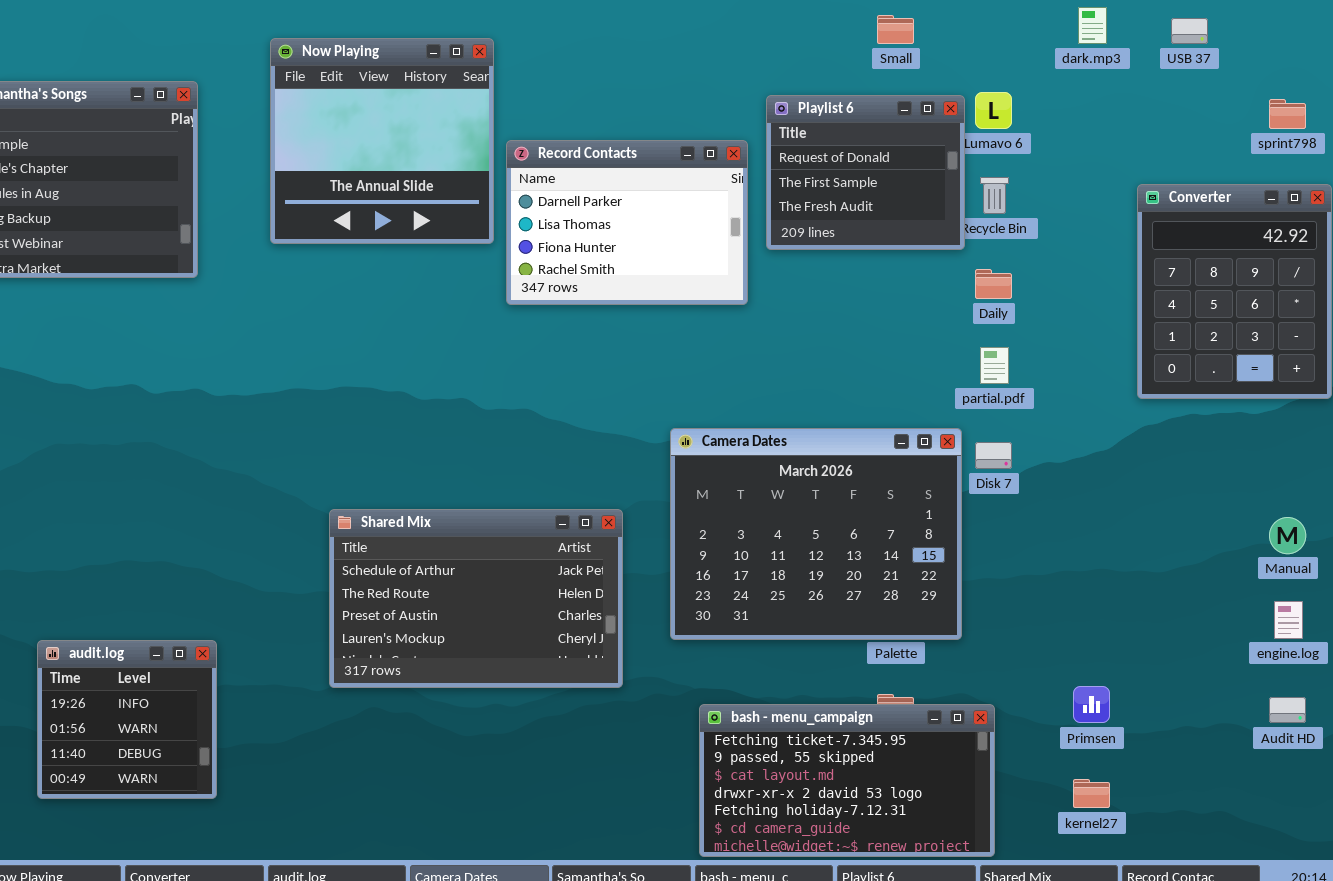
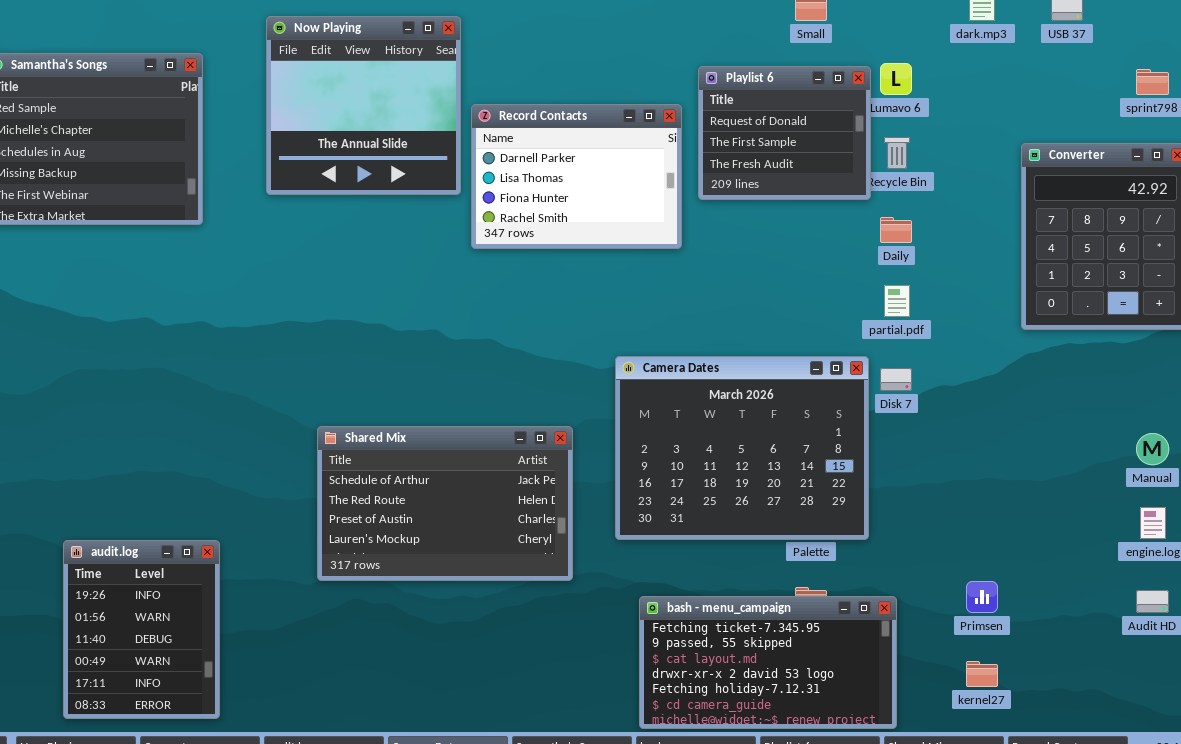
audit.log: [37,640,217,799] -> [63,540,220,719], resized

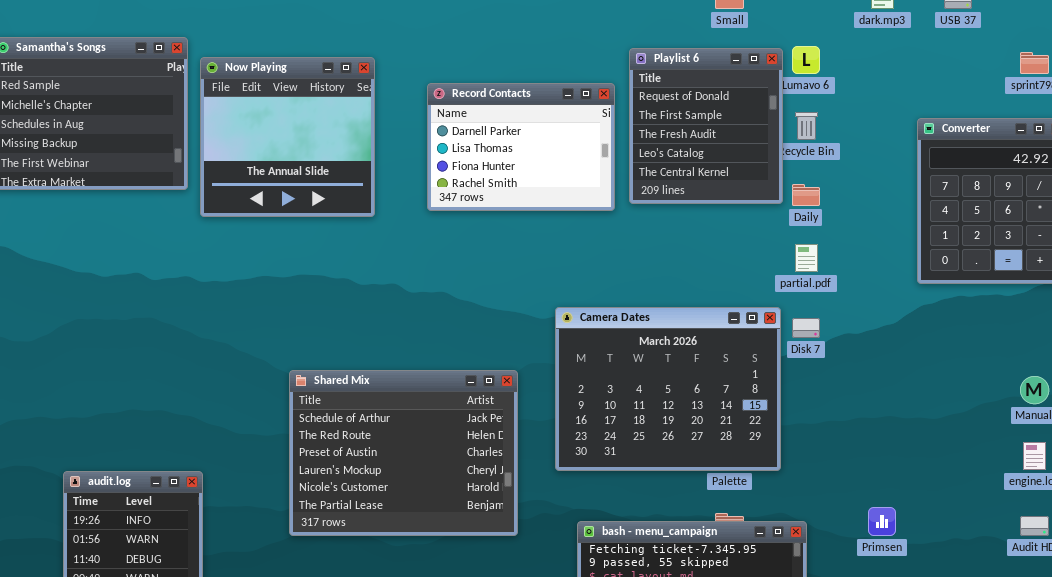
Now Playing: [266,16,461,195] -> [200,57,375,217], moved
Playlist 6: [698,66,871,200] -> [629,48,783,204], resized
Shared Mix: [317,426,573,581] -> [289,370,518,536], resized

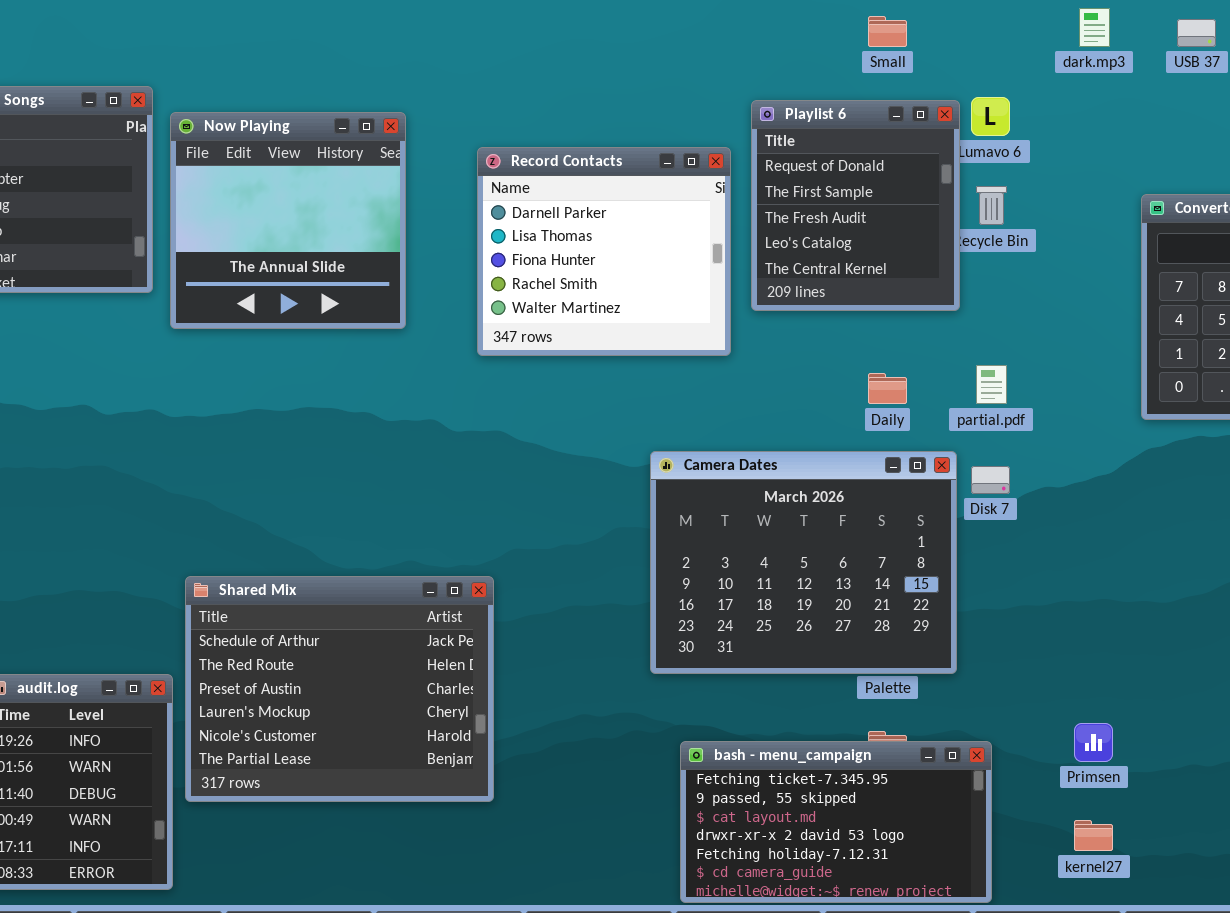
Record Contacts: [427,83,615,211] -> [477,147,731,356], resized
Daily: [792,184,820,206] -> [868,373,907,404], moved
Shared Mix: [289,370,518,536] -> [185,576,494,802], moved

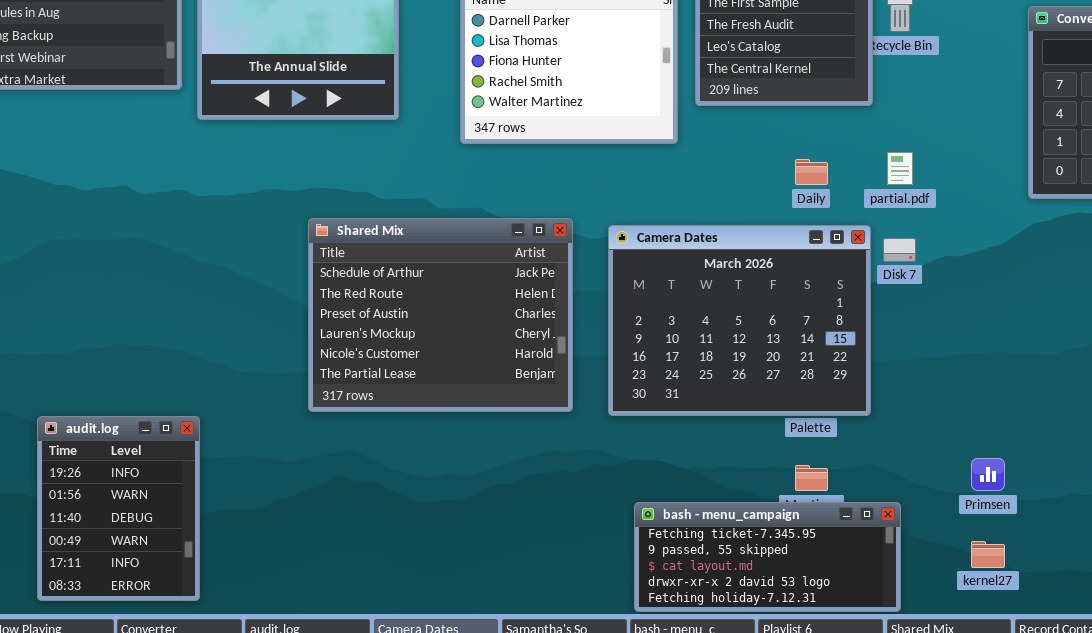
Shared Mix: [185,576,494,802] -> [308,218,573,412], moved
bash - menu_campaign: [680,741,992,903] -> [634,502,901,612], resized

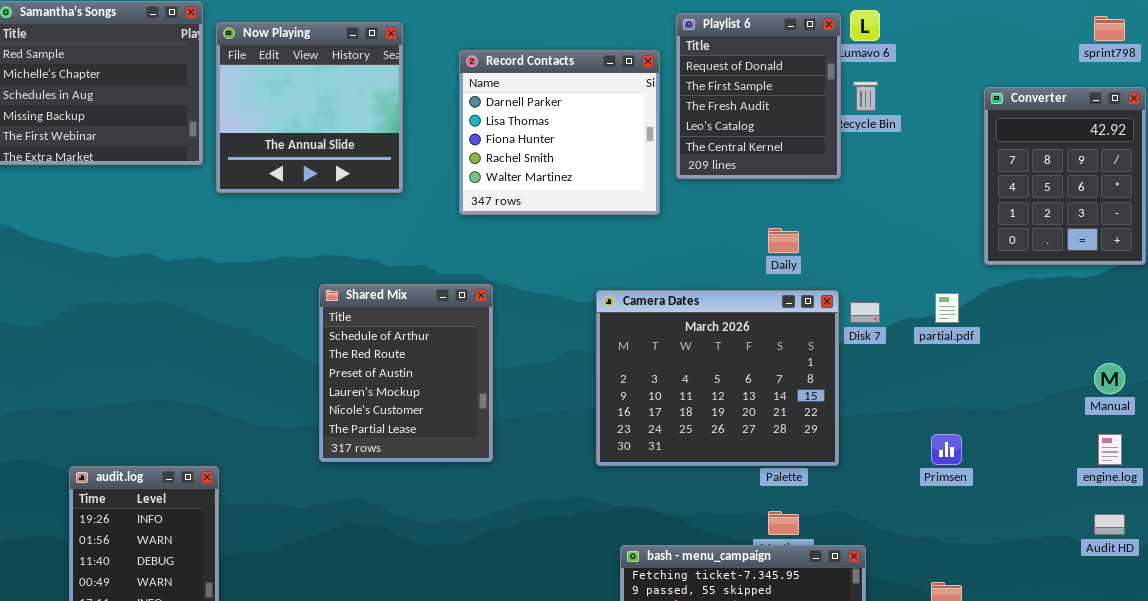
partial.pdf: [887,152,913,185] -> [935,293,959,323], moved
Shared Mix: [308,218,573,412] -> [319,284,493,462], resized
Primsen: [971,458,1005,491] -> [931,434,962,465], moved

